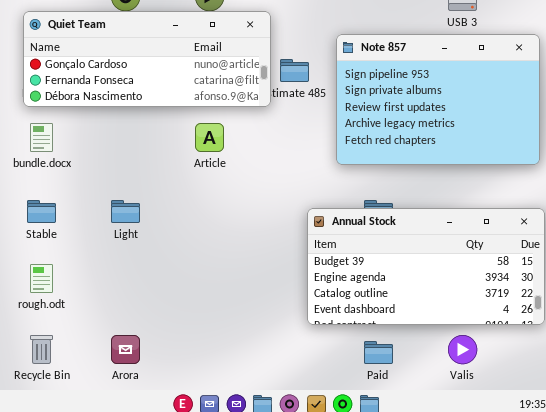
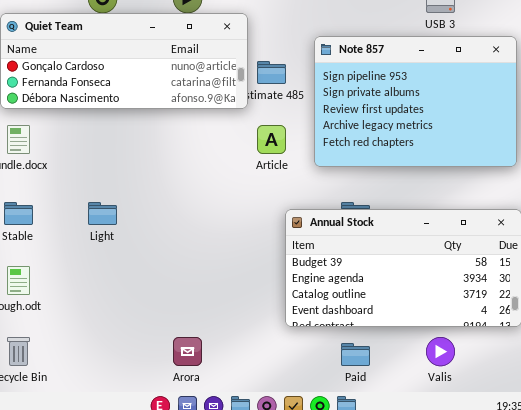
Article: [195,123,224,152] -> [257,125,286,154], moved
Arora: [111,335,140,364] -> [173,337,202,366], moved

